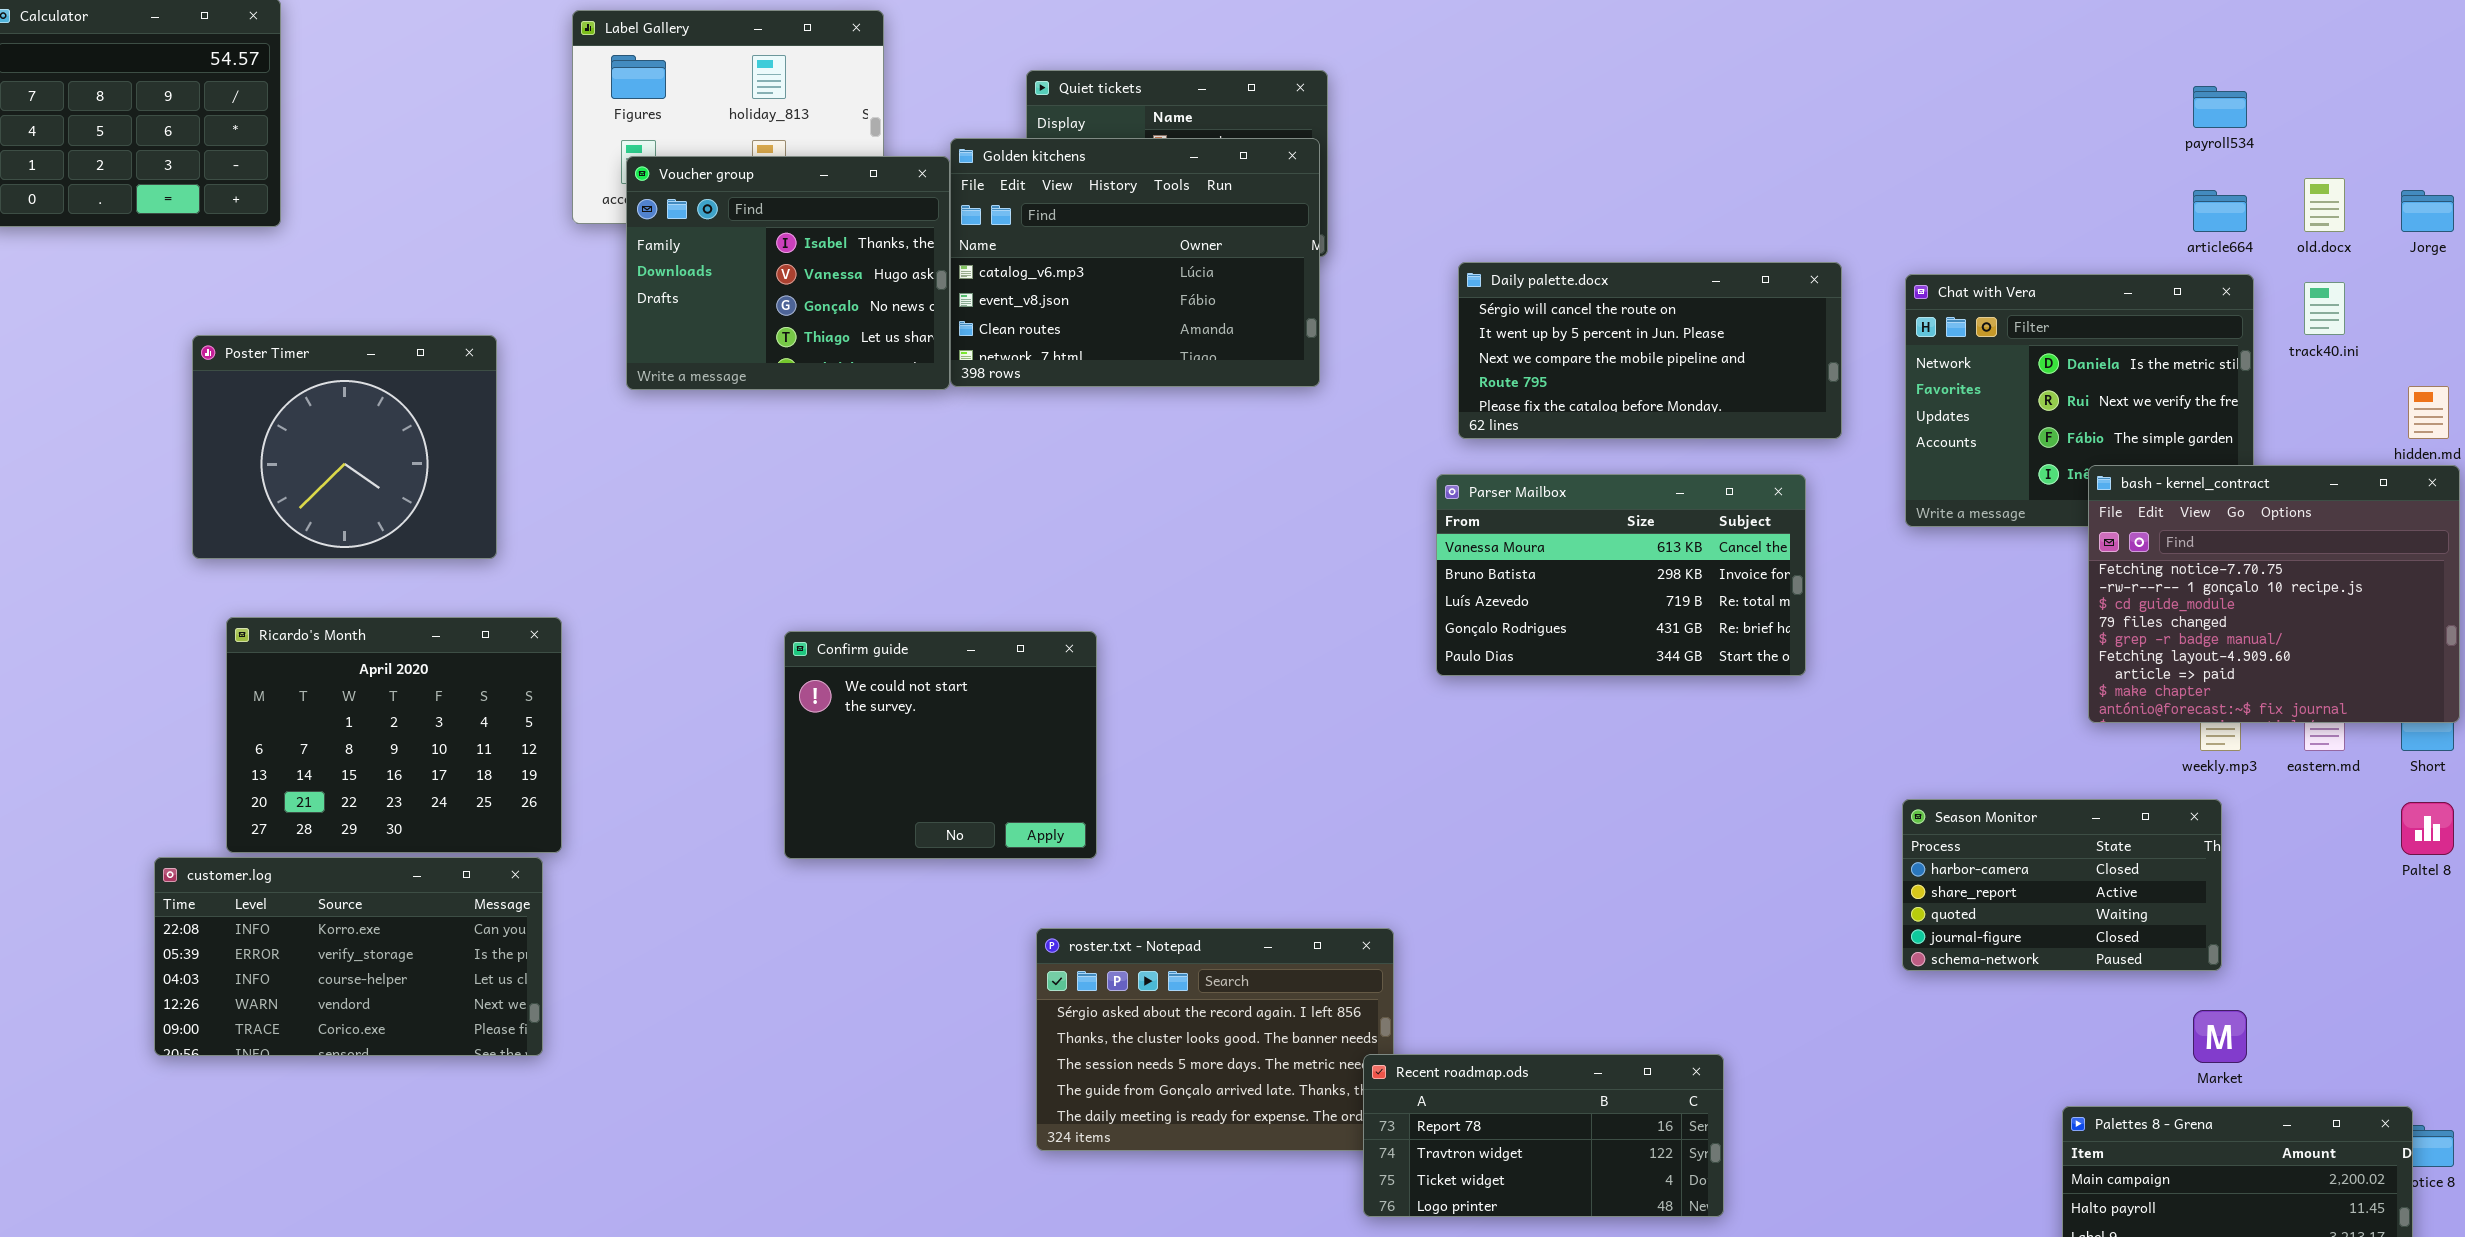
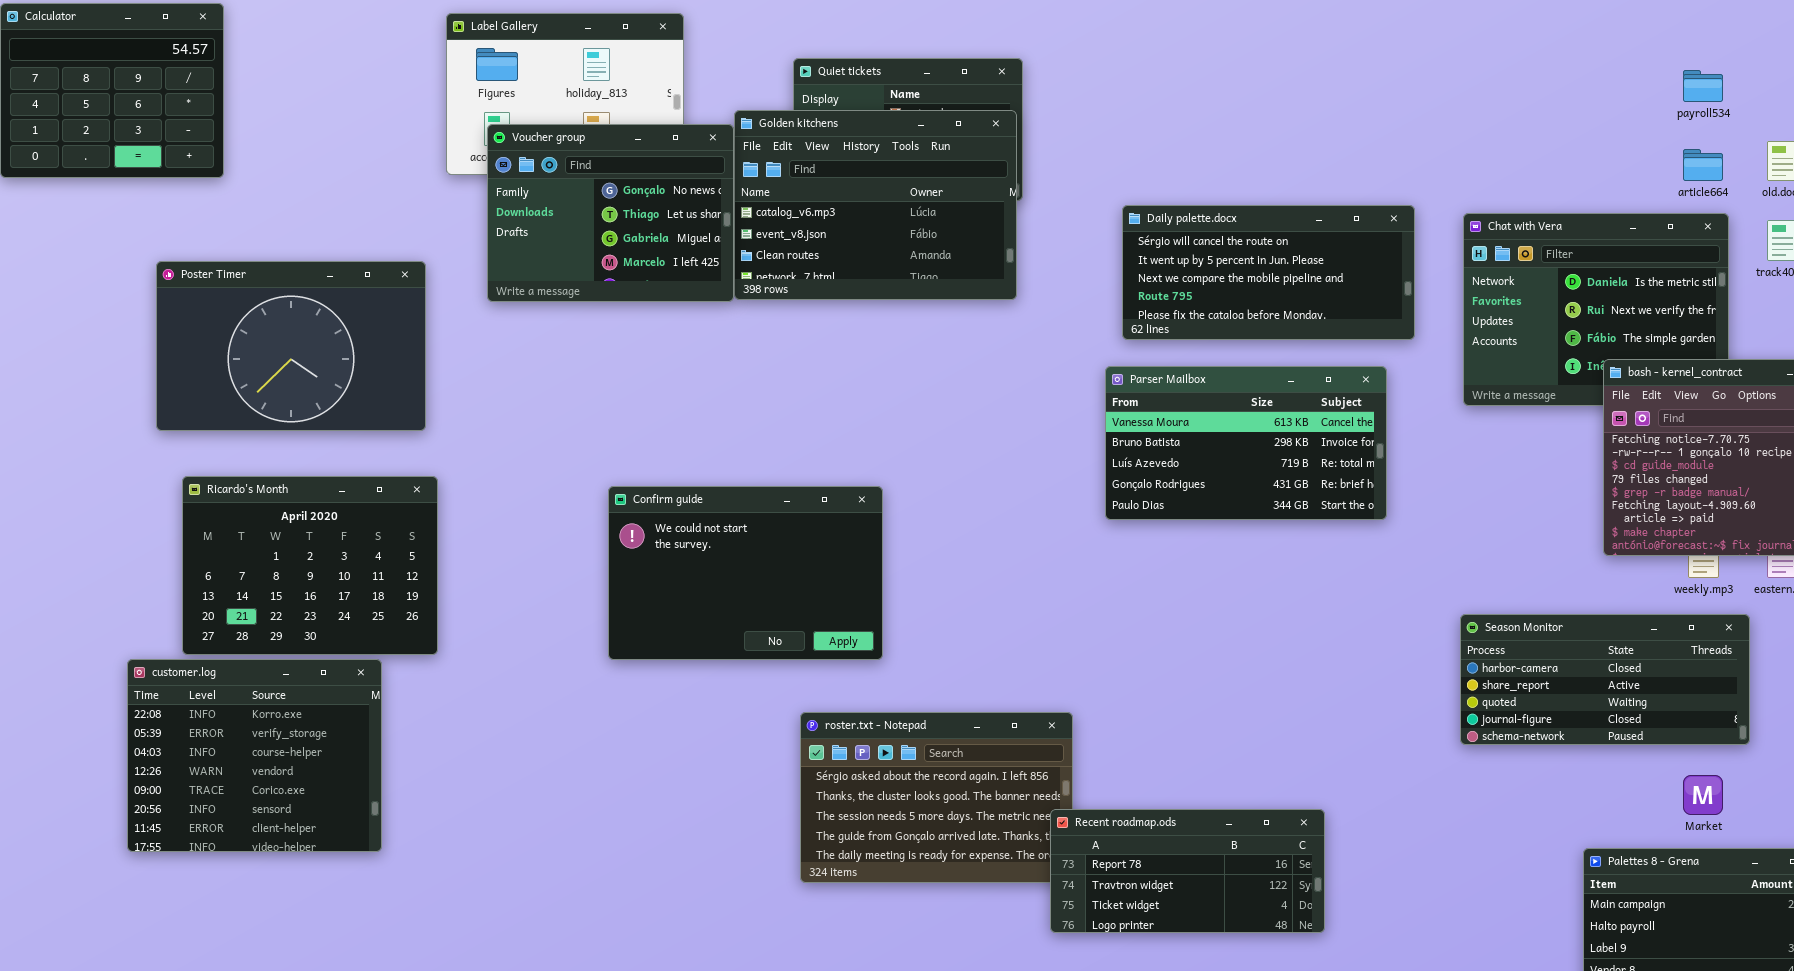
Voucher group: [626,156,950,390] -> [487,124,734,302], scrolled down 2 rows
Poster Timer: [192,335,497,559] -> [156,261,426,431], resized
Confirm guide: [784,631,1097,859] -> [608,486,883,660], resized
Season Monitor: [1902,799,2222,971] -> [1460,614,1750,745], resized
customer.log: [154,857,543,1056] -> [127,659,382,852], resized

